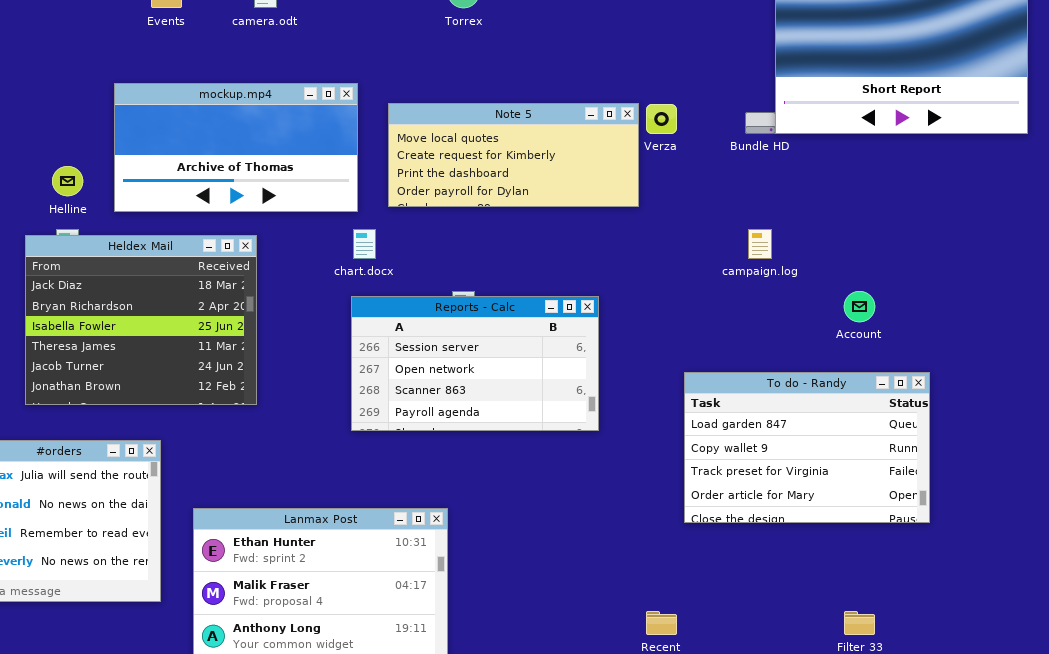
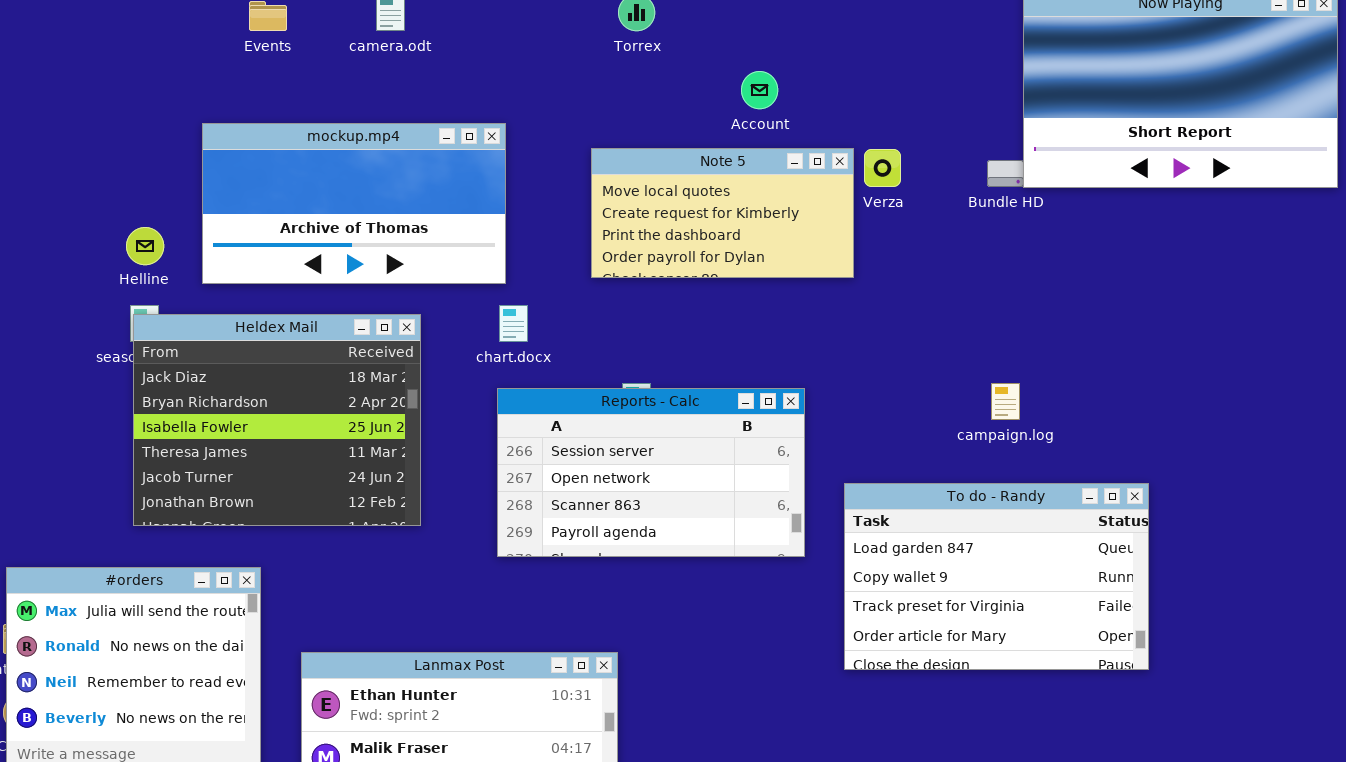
Note 5: [388,103,639,207] -> [591,148,854,278], resized
campaign.log: [748,229,772,259] -> [991,383,1020,420], moved
Heldex Mail: [25,235,257,405] -> [133,314,421,526], moved
Account: [844,291,875,322] -> [741,71,778,109], moved
To do - Randy: [684,372,930,523] -> [844,483,1149,670], moved

